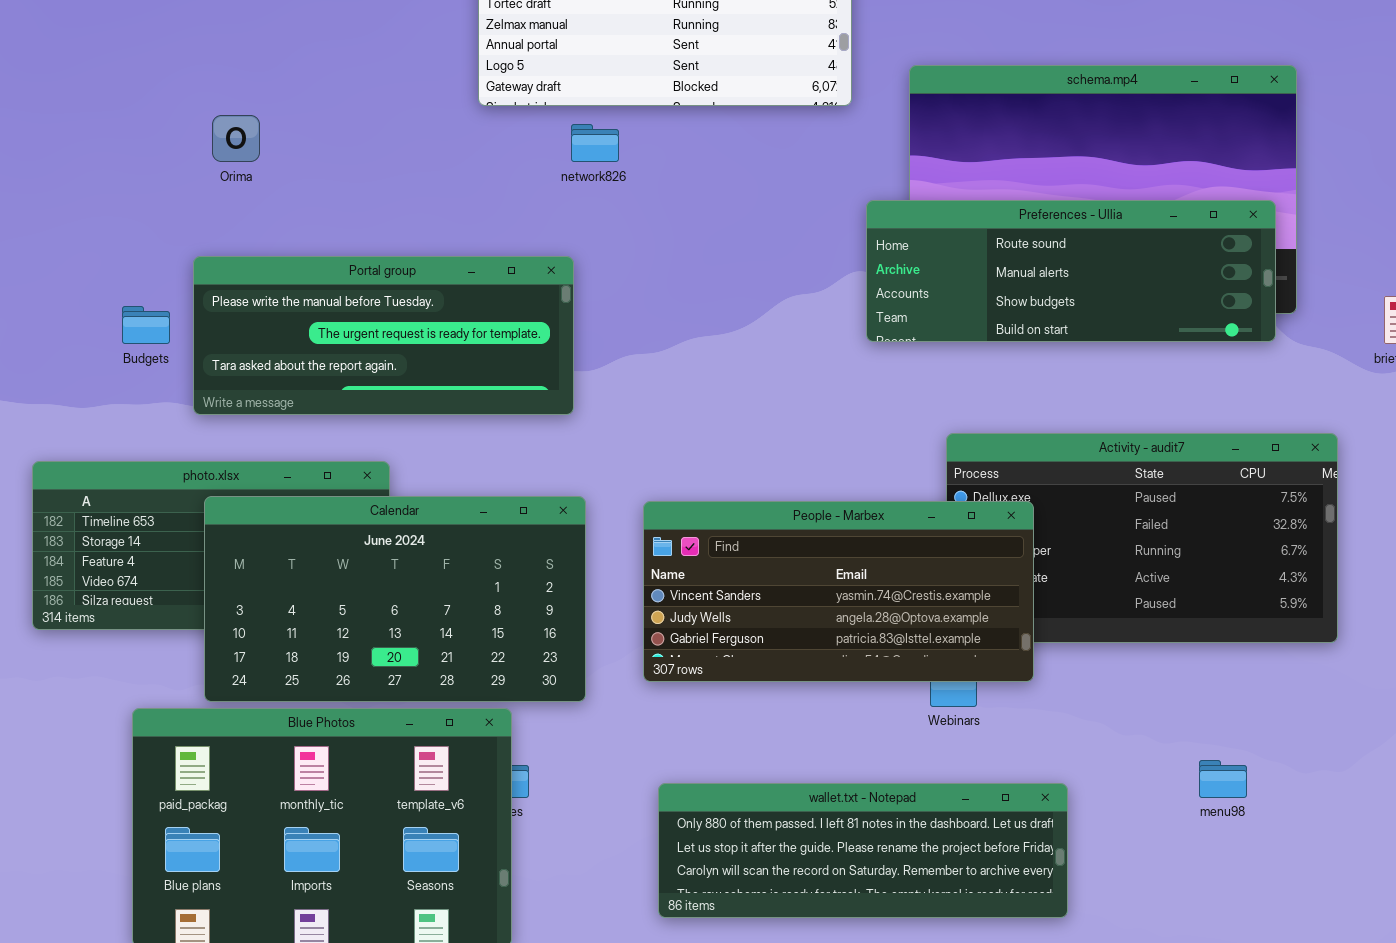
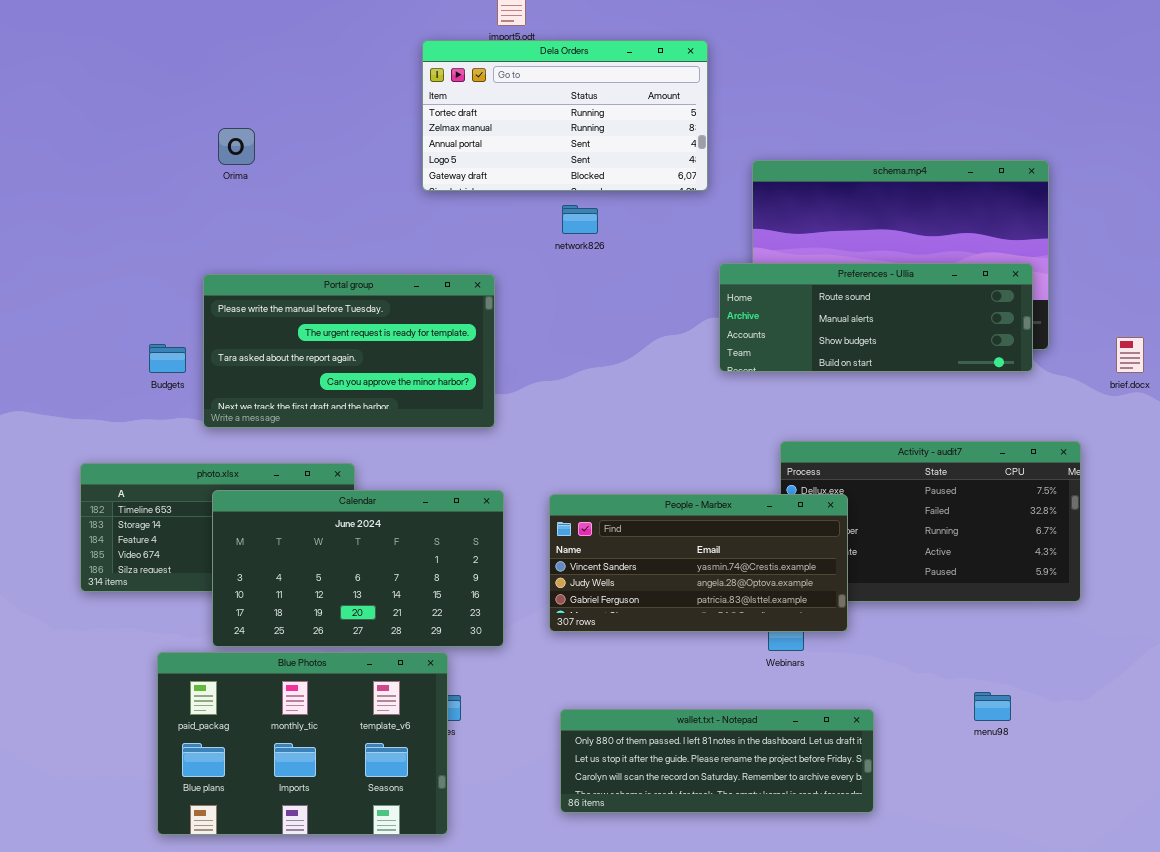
Orima: [212,115,260,162] -> [218,128,255,165], moved
network826: [571,124,619,162] -> [562,205,598,234], moved
Portal group: [193,256,574,415] -> [203,274,495,428], resized

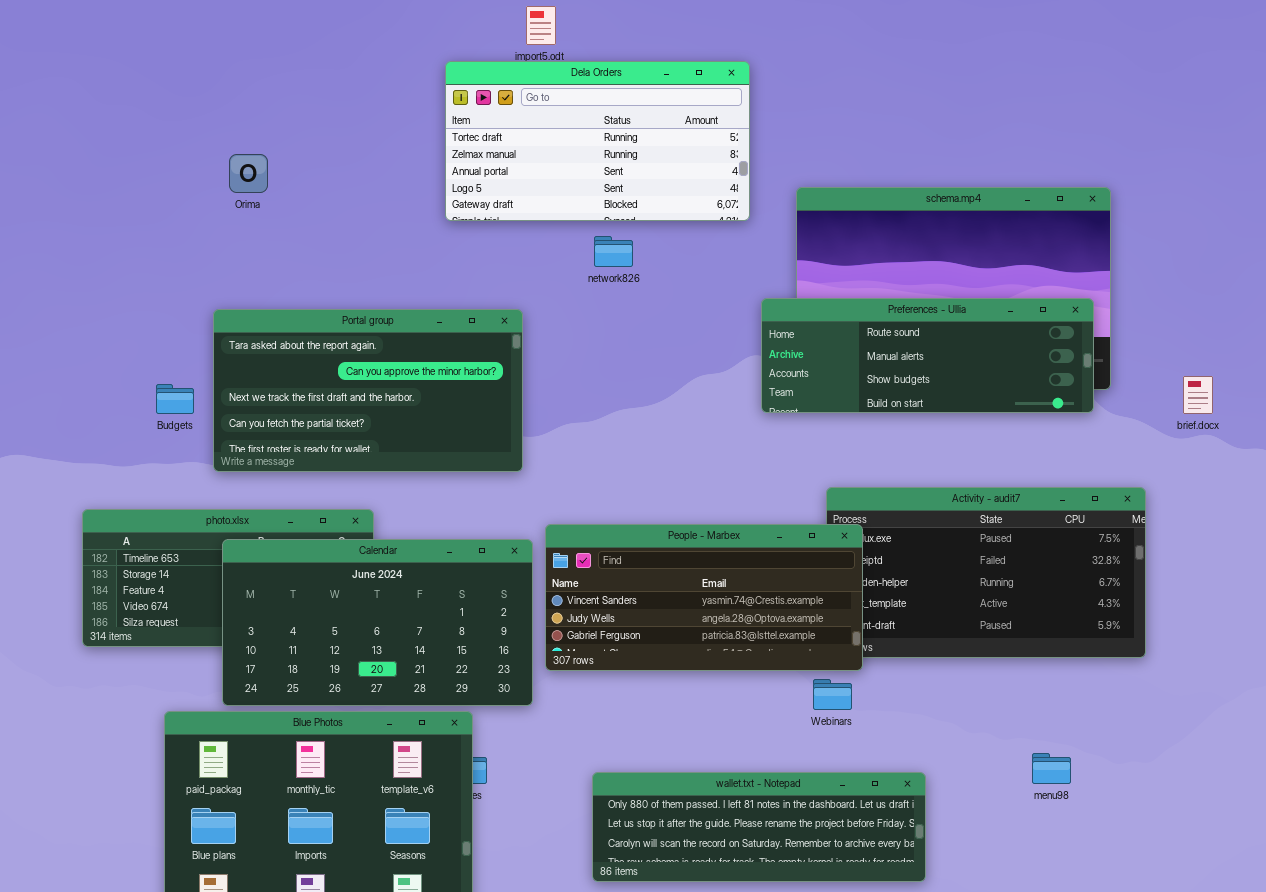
Portal group: [203,274,495,428] -> [213,309,523,472], scrolled down 2 rows
People - Marbex: [549,494,848,632] -> [545,524,863,671], moved

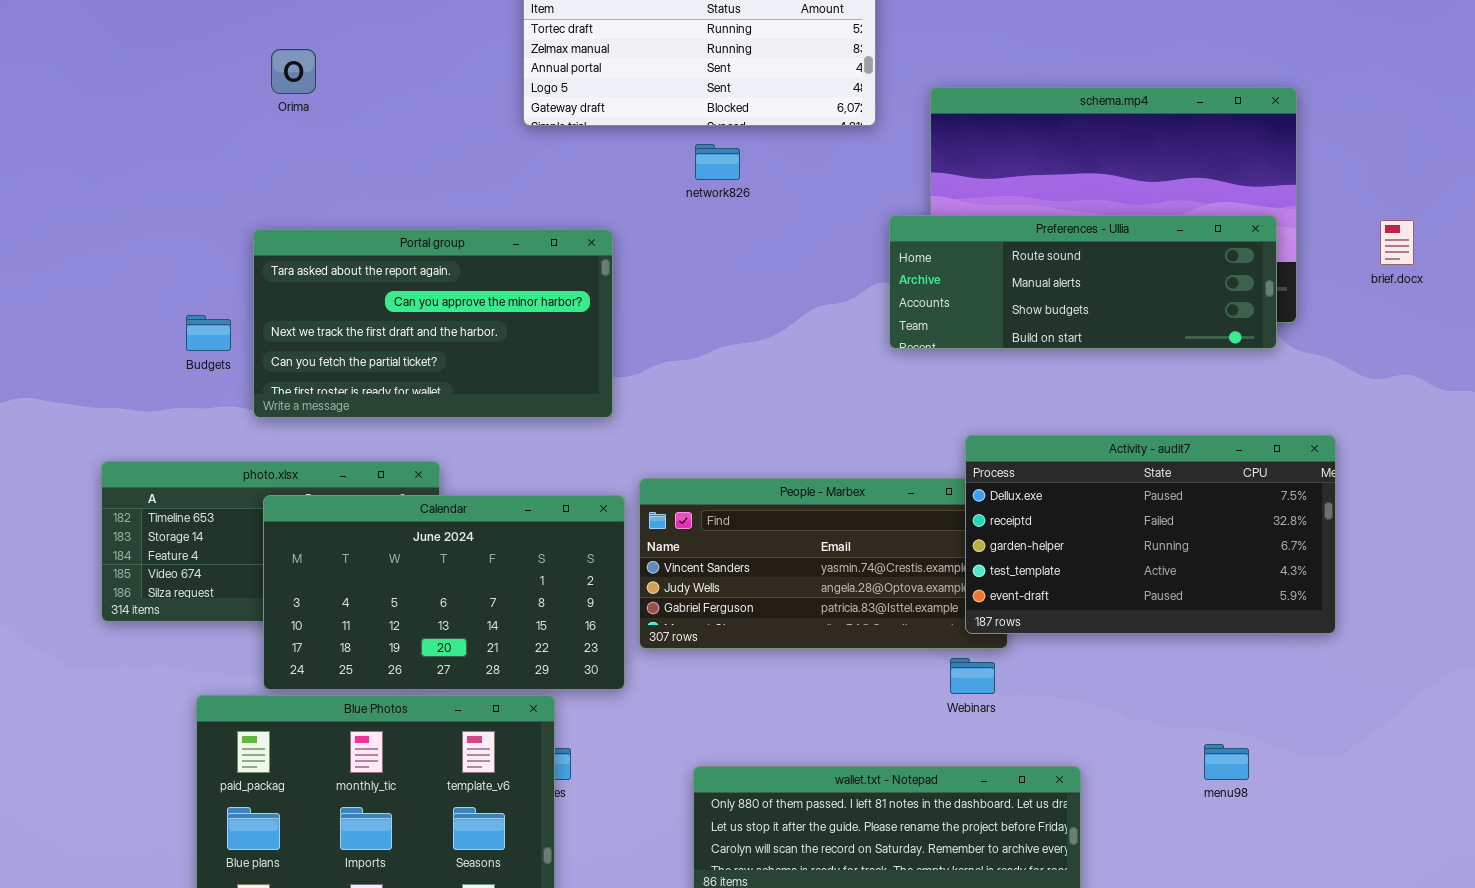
brief.docx: [1183,376,1213,414] -> [1380,220,1414,265], moved
Activity - audit7: [826,487,1146,658] -> [965,435,1336,634], raised

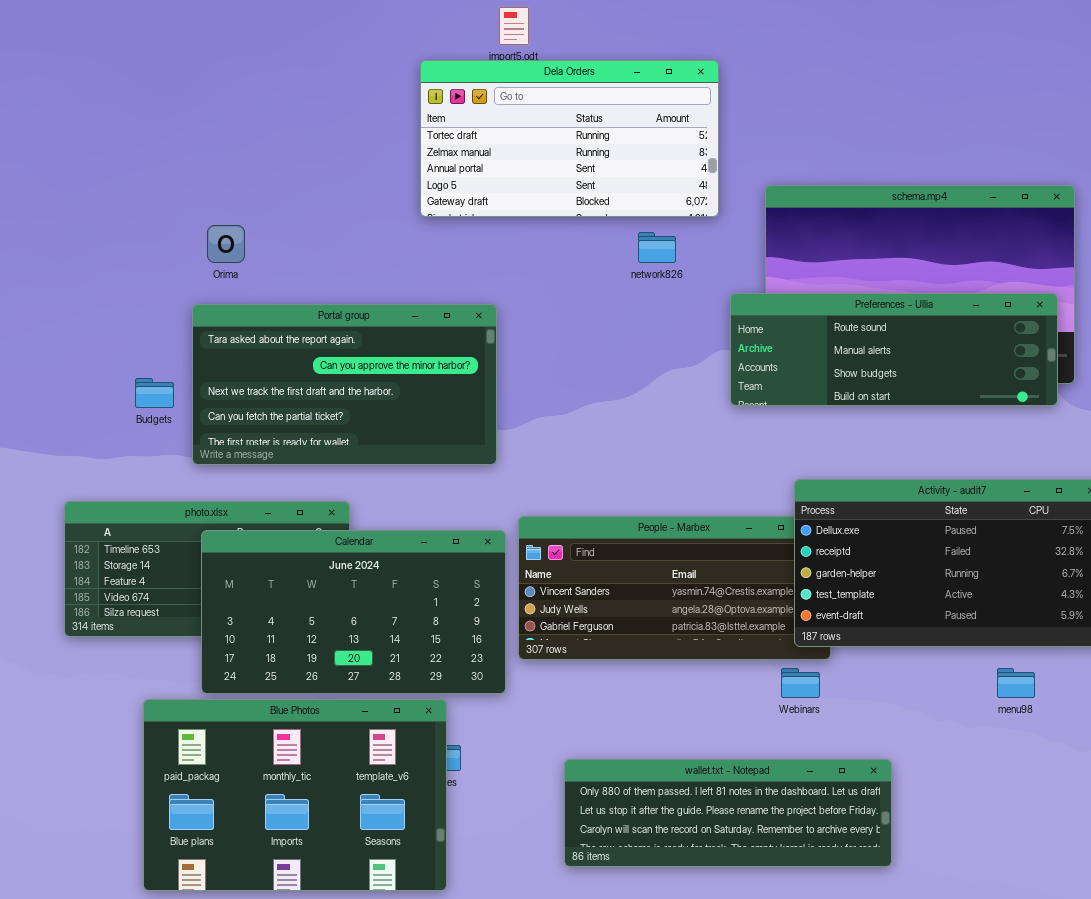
Orima: [271,49,316,94] -> [207,225,245,263], moved
network826: [695,144,740,180] -> [638,232,676,263], moved
menu98: [1204,744,1249,780] -> [997,668,1035,698], moved

